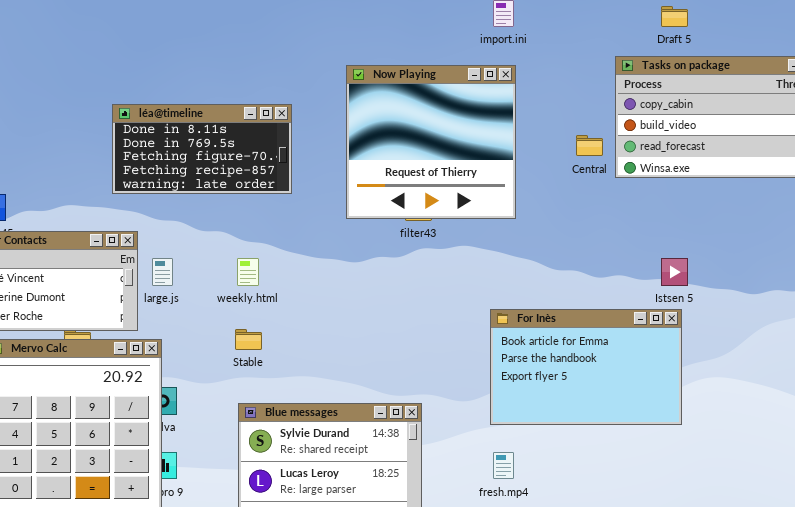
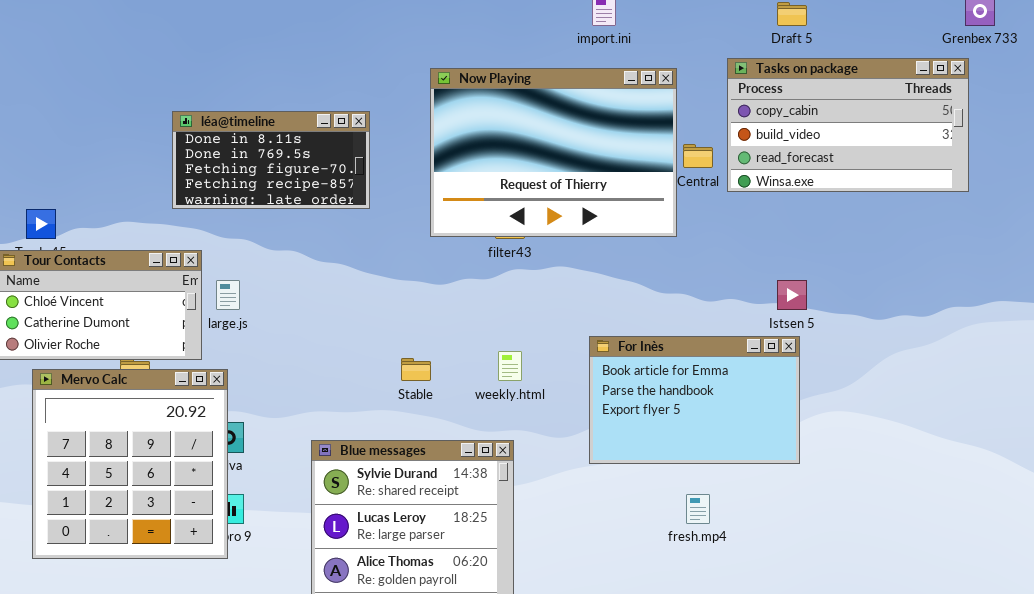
Now Playing: [346,65,516,219] -> [430,68,677,237], resized
weekly.html: [237,258,259,286] -> [498,351,522,381], moved
Stable: [235,329,262,350] -> [401,358,431,381], moved
fresh.mp4: [493,452,514,479] -> [686,494,710,524], moved

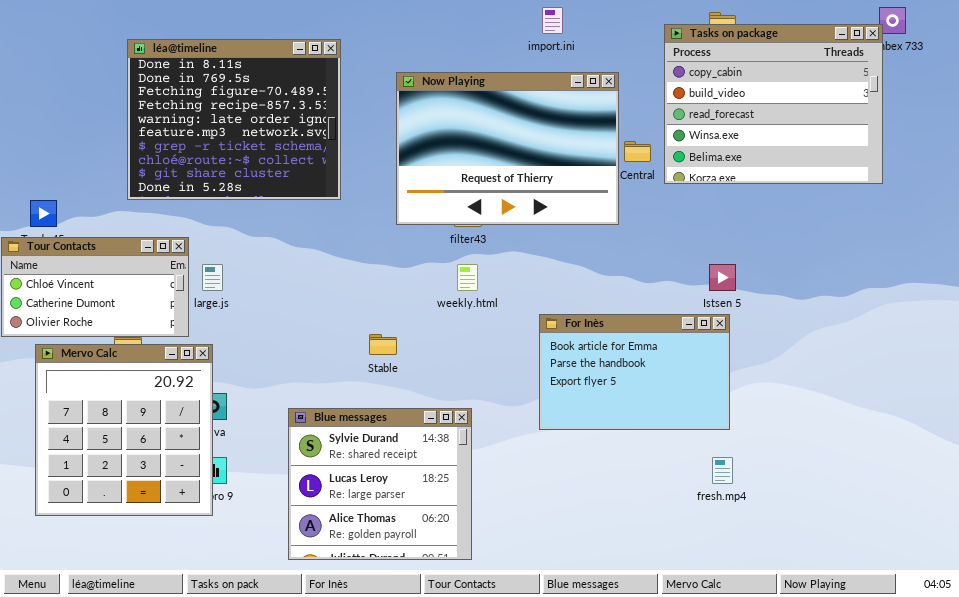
Tasks on package: [727,58,969,192] -> [664,24,883,184], resized
léa@timeline: [172,111,370,209] -> [127,39,341,200], resized
weekly.html: [498,351,522,381] -> [457,264,478,291], moved
fresh.mp4: [686,494,710,524] -> [712,457,733,484], moved

